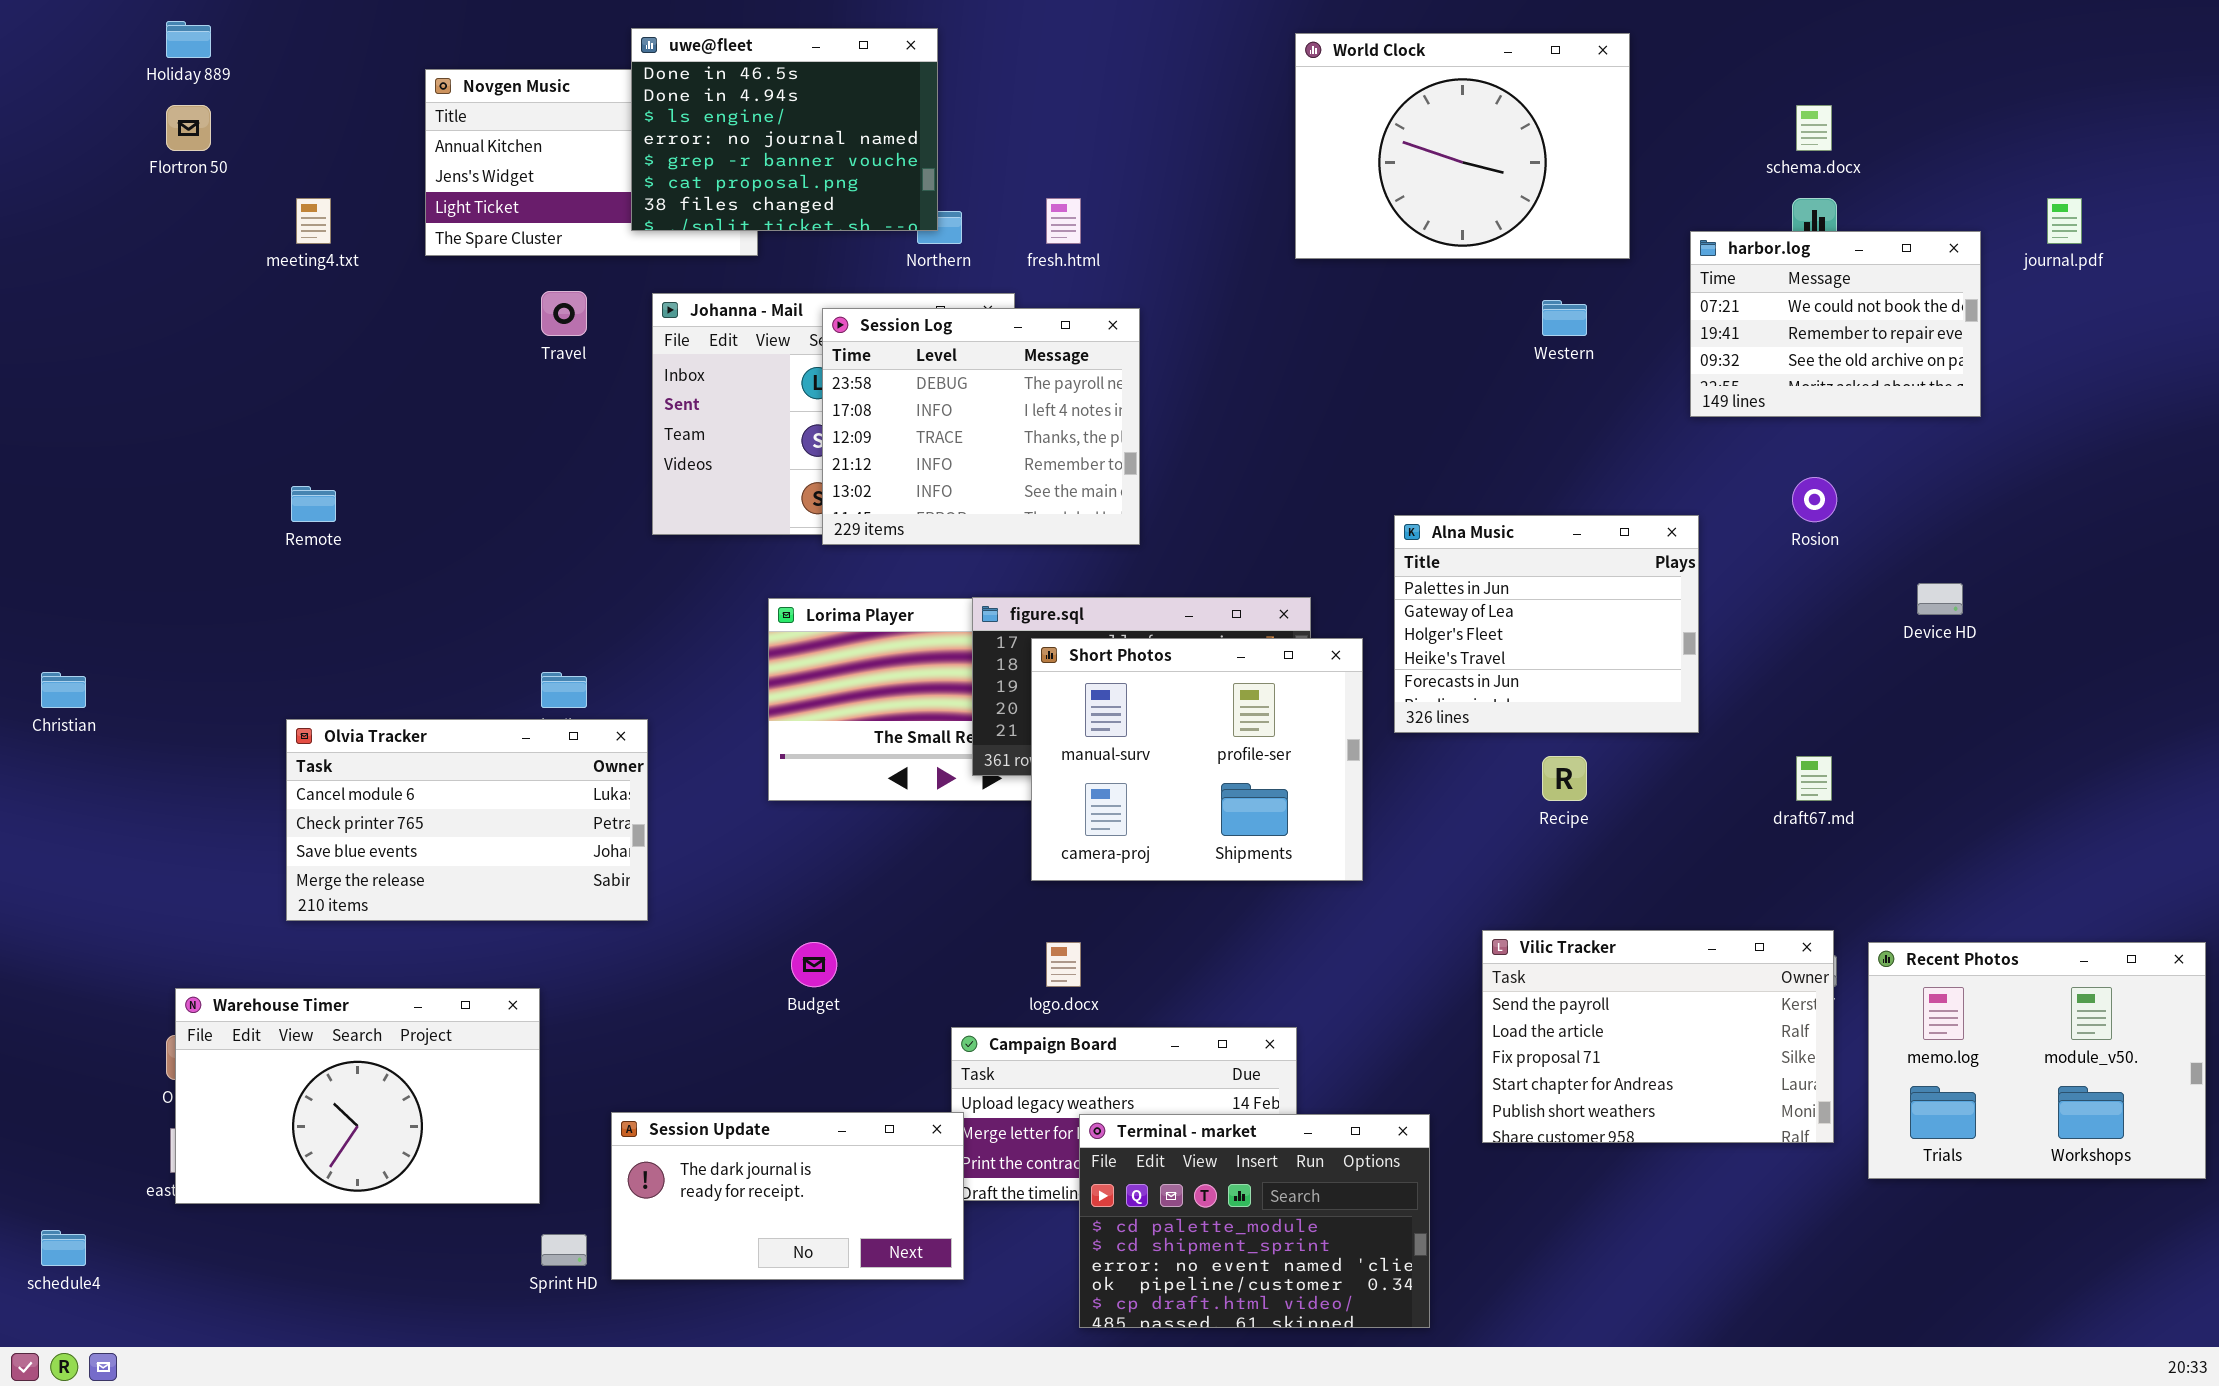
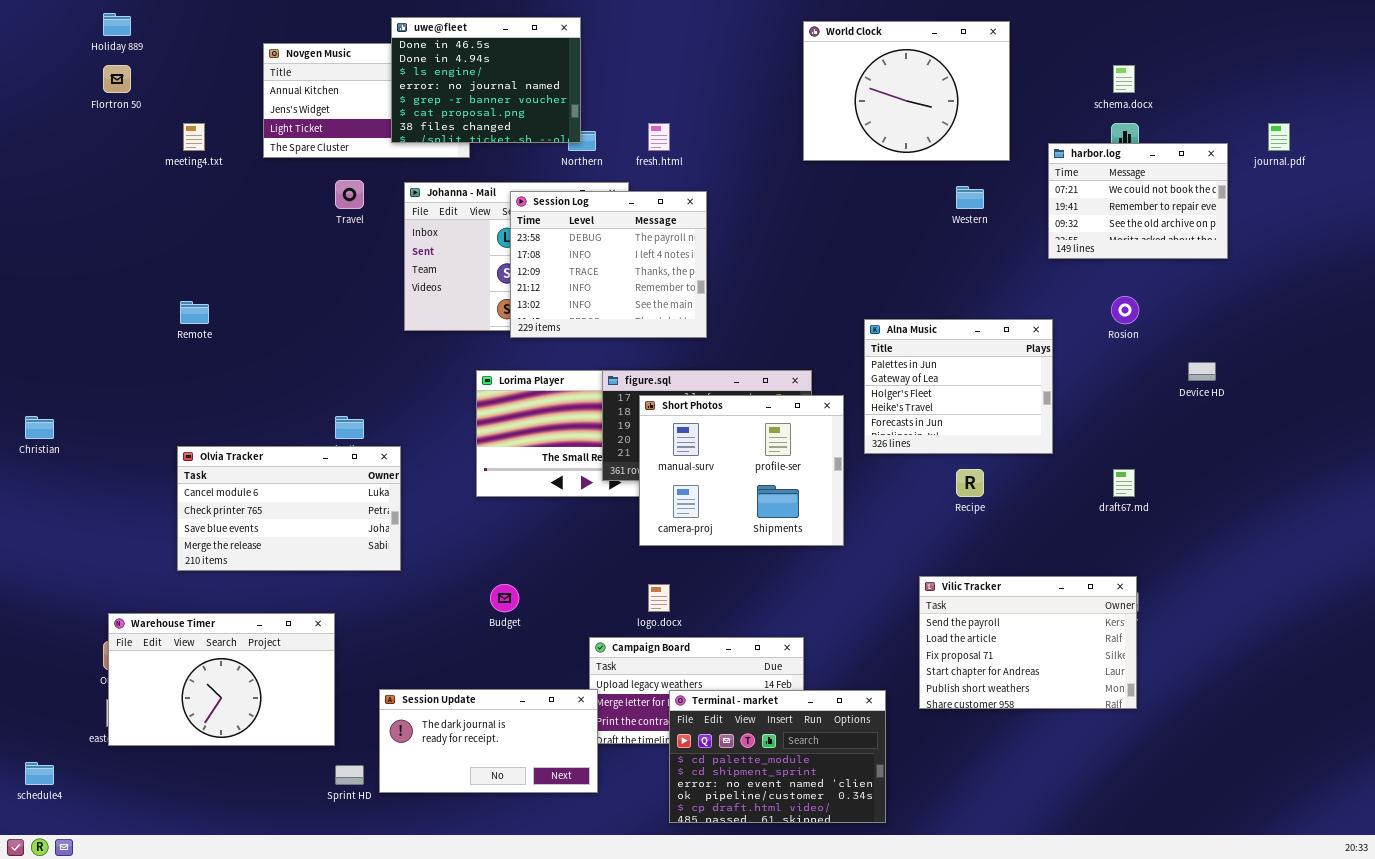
Recent Photos: [1868,942,2206,1179] -> none, closed

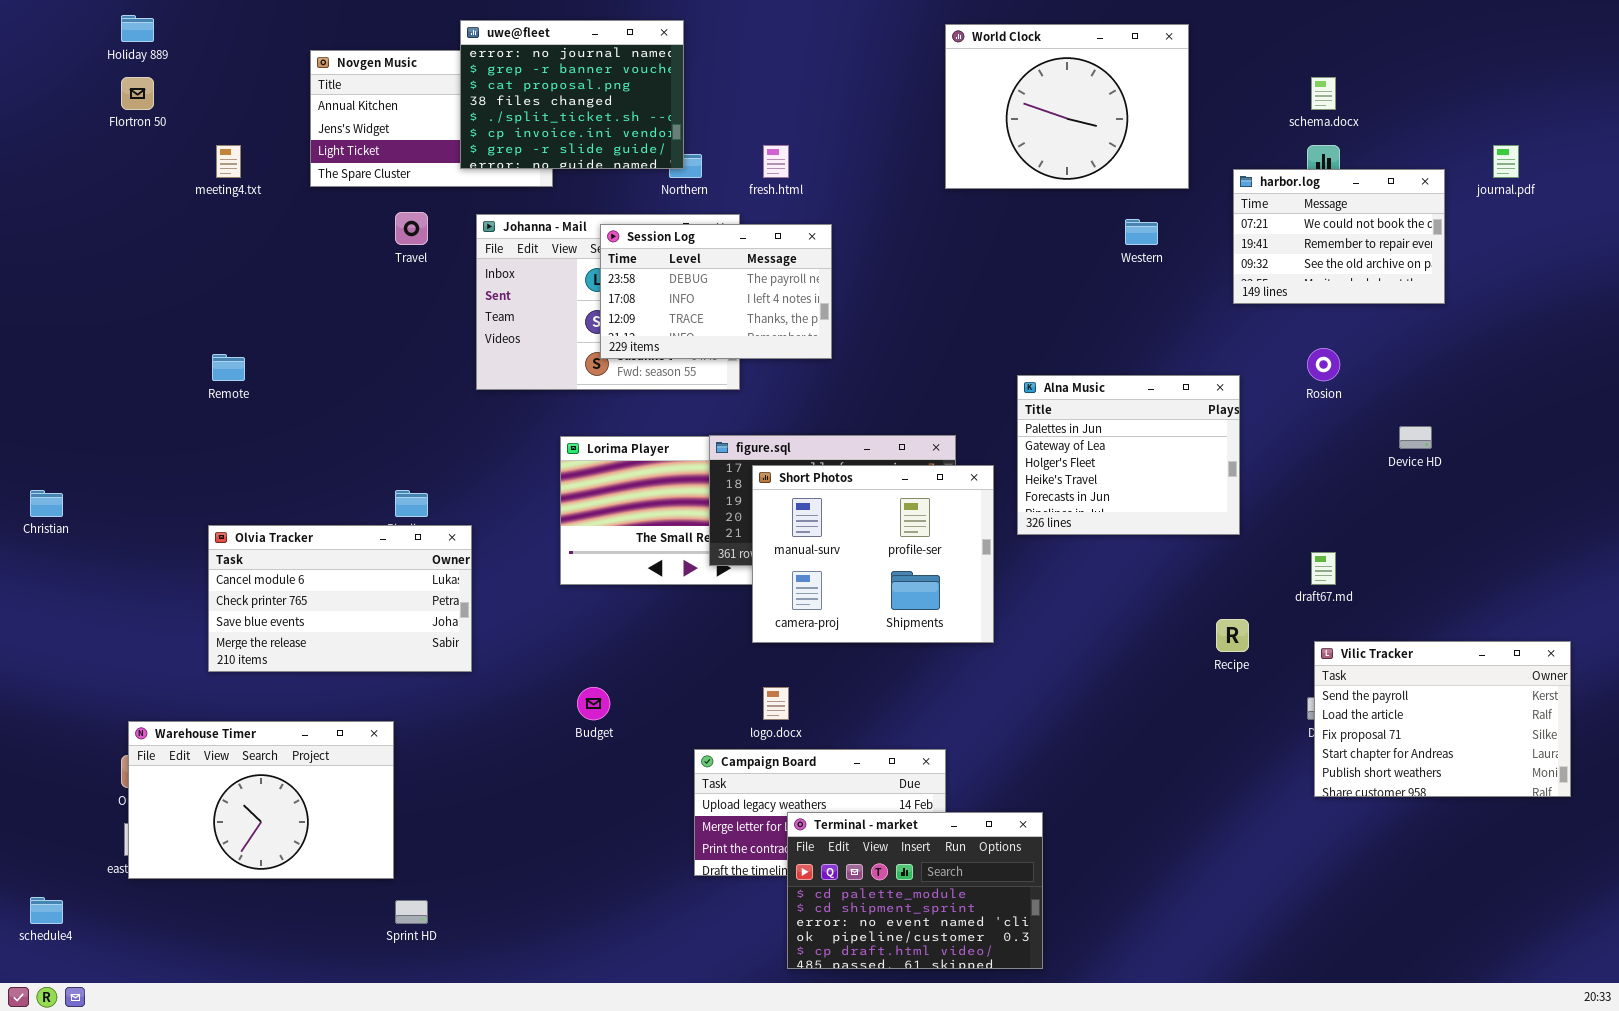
uwe@fleet: [391,17,581,143] -> [460,20,684,169], scrolled down 3 rows
Session Log: [510,191,707,338] -> [600,224,832,359], resized
Recipe: [956,469,984,497] -> [1216,619,1249,652], moved
Vilic Tracker: [919,576,1137,709] -> [1314,641,1571,797], moved
Session Update: [379,689,598,793] -> none, closed

